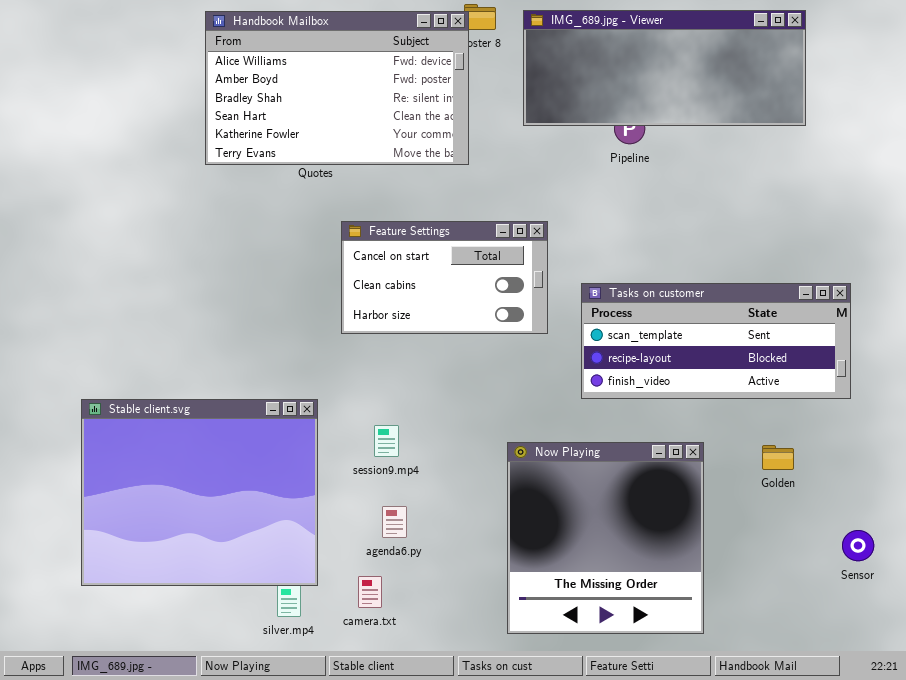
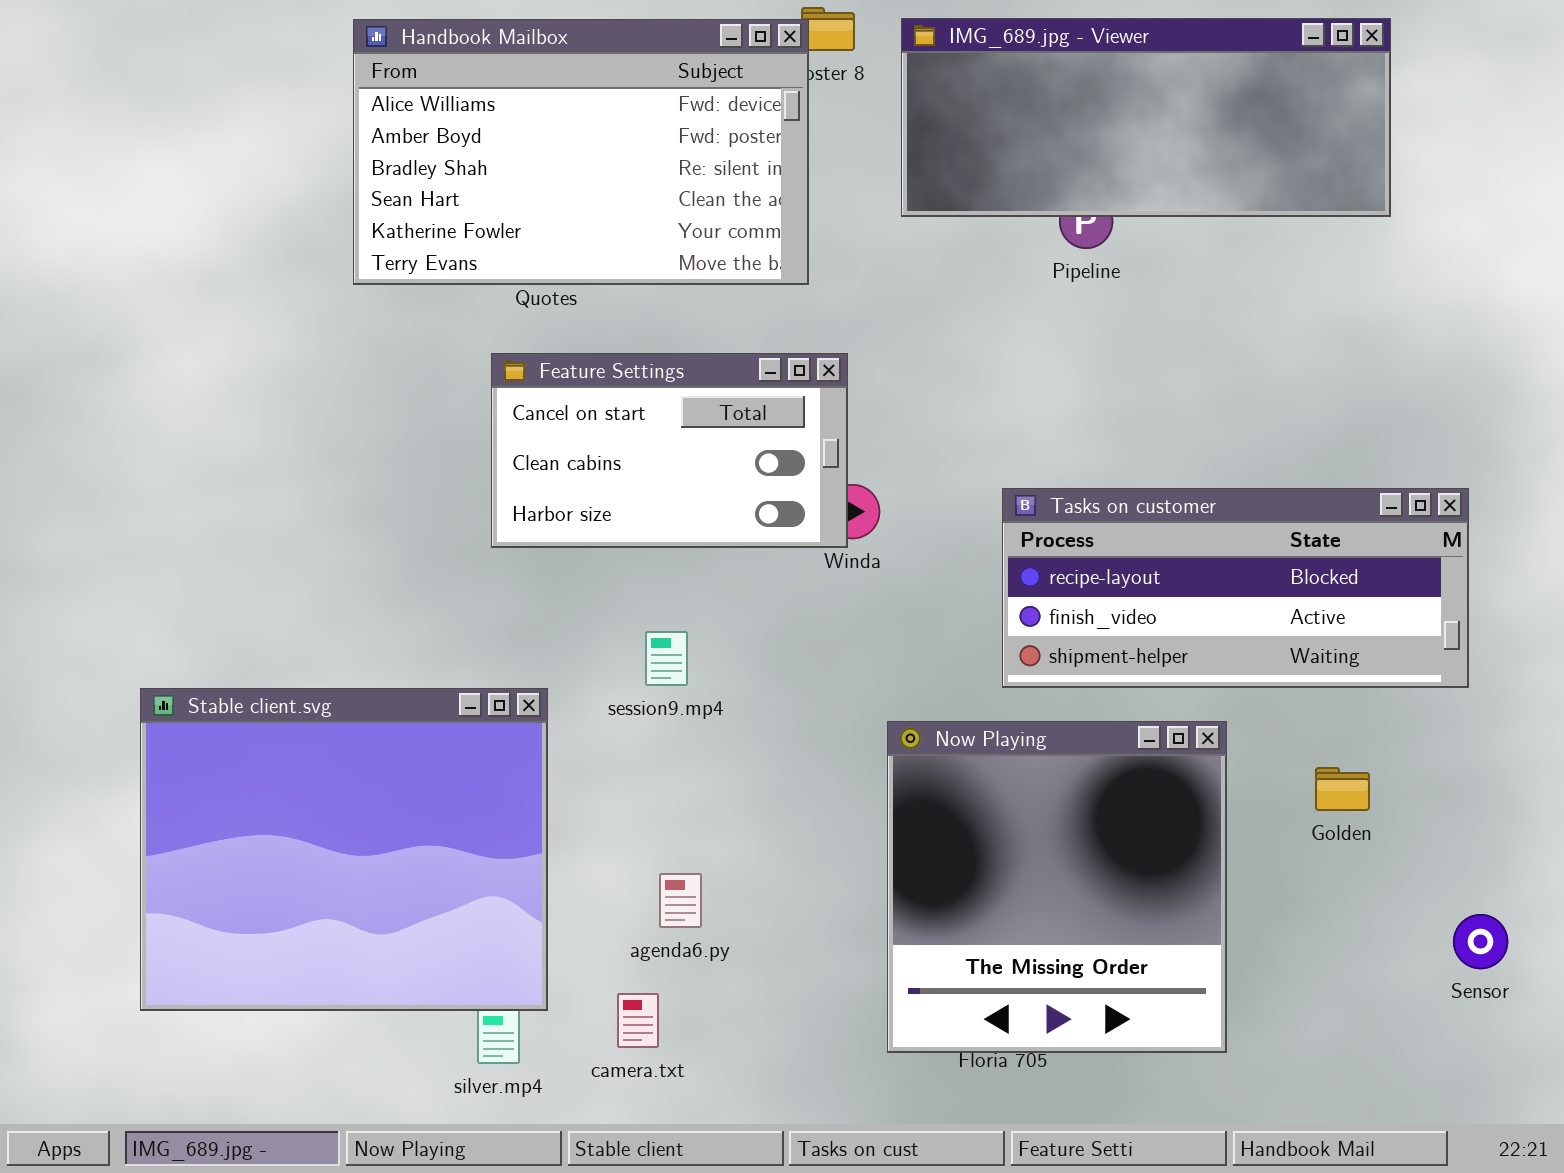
Feature Settings: [341,221,548,334] -> [491,353,848,548], moved
Tasks on customer: [581,283,851,399] -> [1002,488,1469,688], scrolled down 1 row
session9.mp4: [374,425,399,457] -> [645,631,688,686], moved
Now Playing: [507,442,704,634] -> [887,721,1227,1053], moved

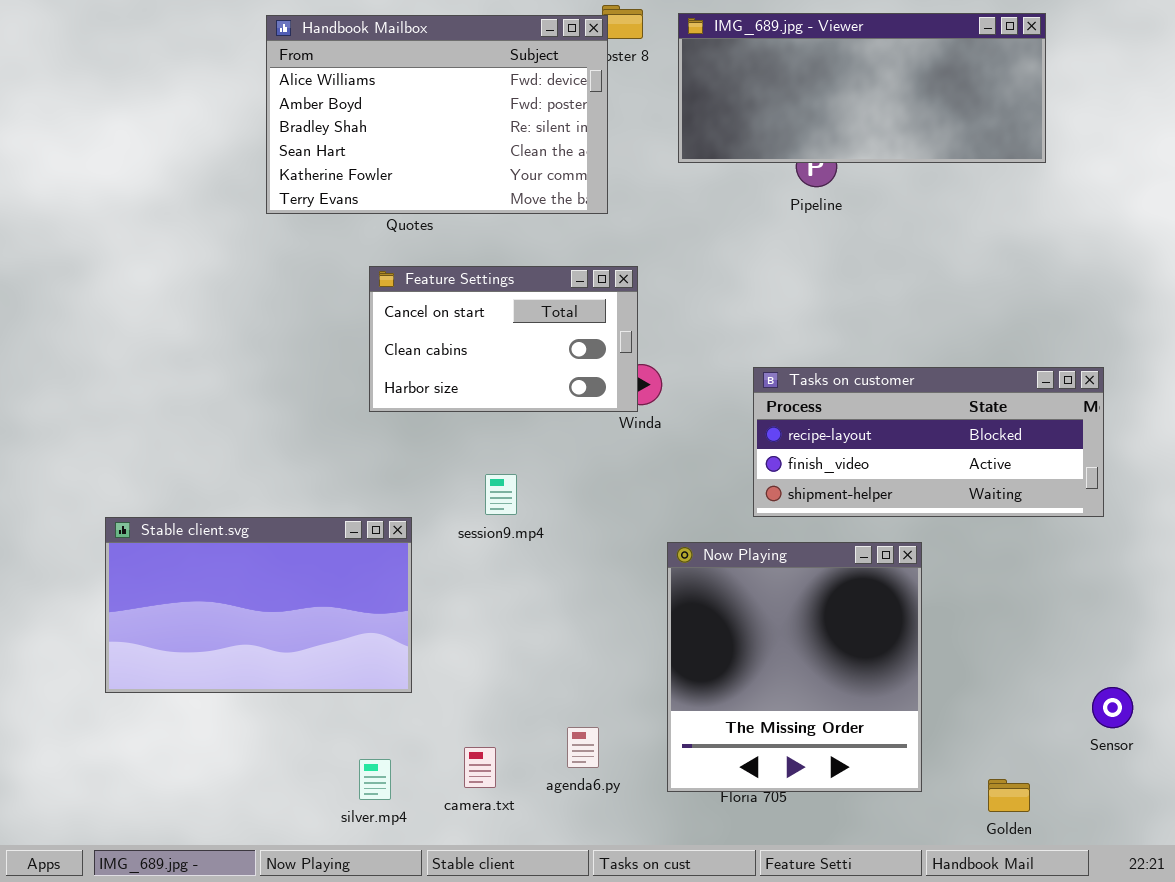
Stable client.svg: [140,688,548,1011] -> [105,517,412,693], resized
Golden: [1315,767,1370,811] -> [988,779,1030,812], moved
agenda6.py: [659,873,702,928] -> [567,727,599,768], moved

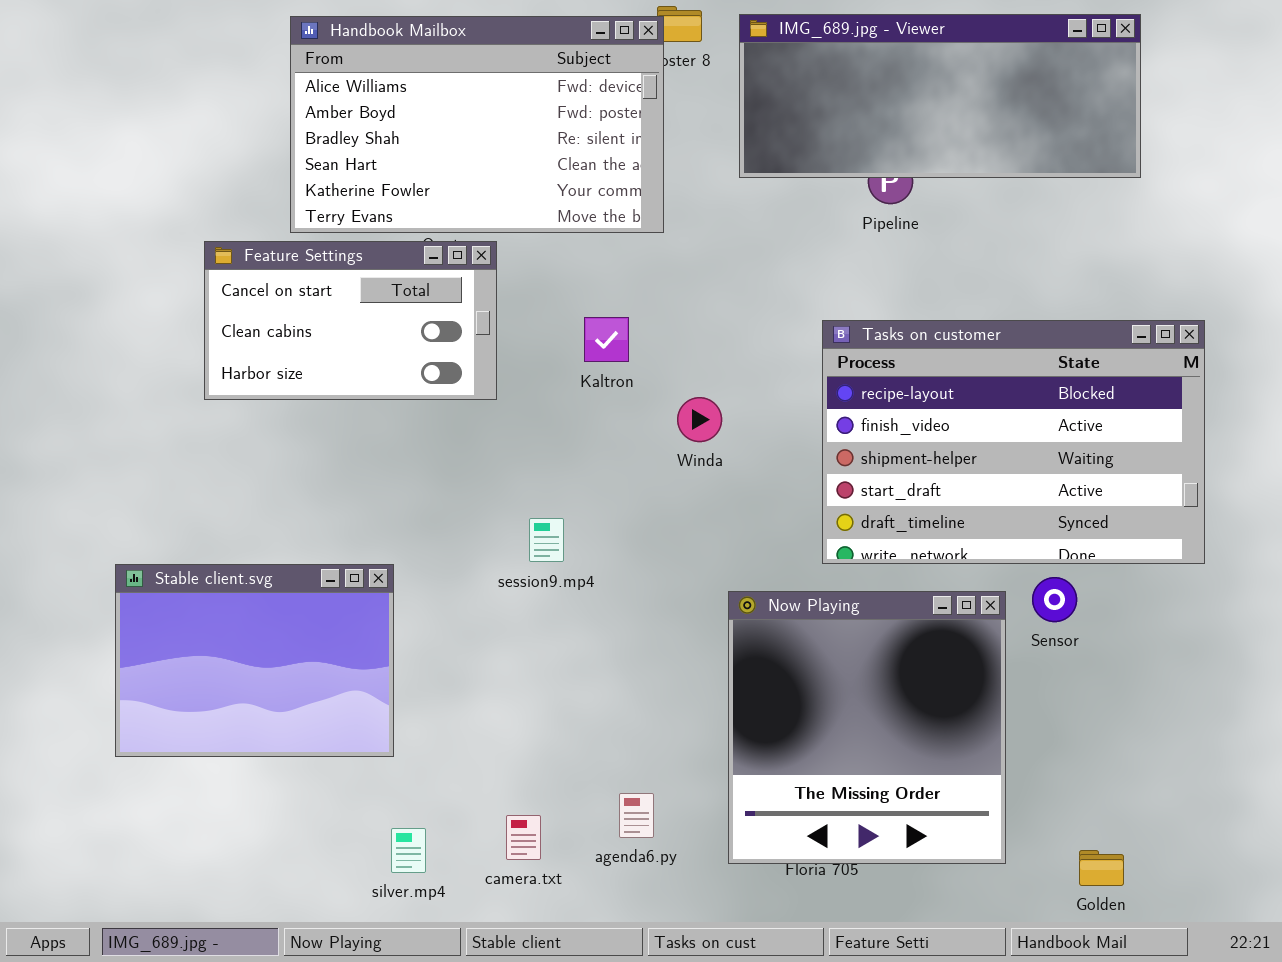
Feature Settings: [369,266,638,412] -> [204,241,497,400], moved
Tasks on customer: [753,367,1104,517] -> [822,320,1205,564], resized
Stable client.svg: [105,517,412,693] -> [115,564,394,757], resized
Sensor: [1092,687,1133,728] -> [1032,577,1077,622], moved

